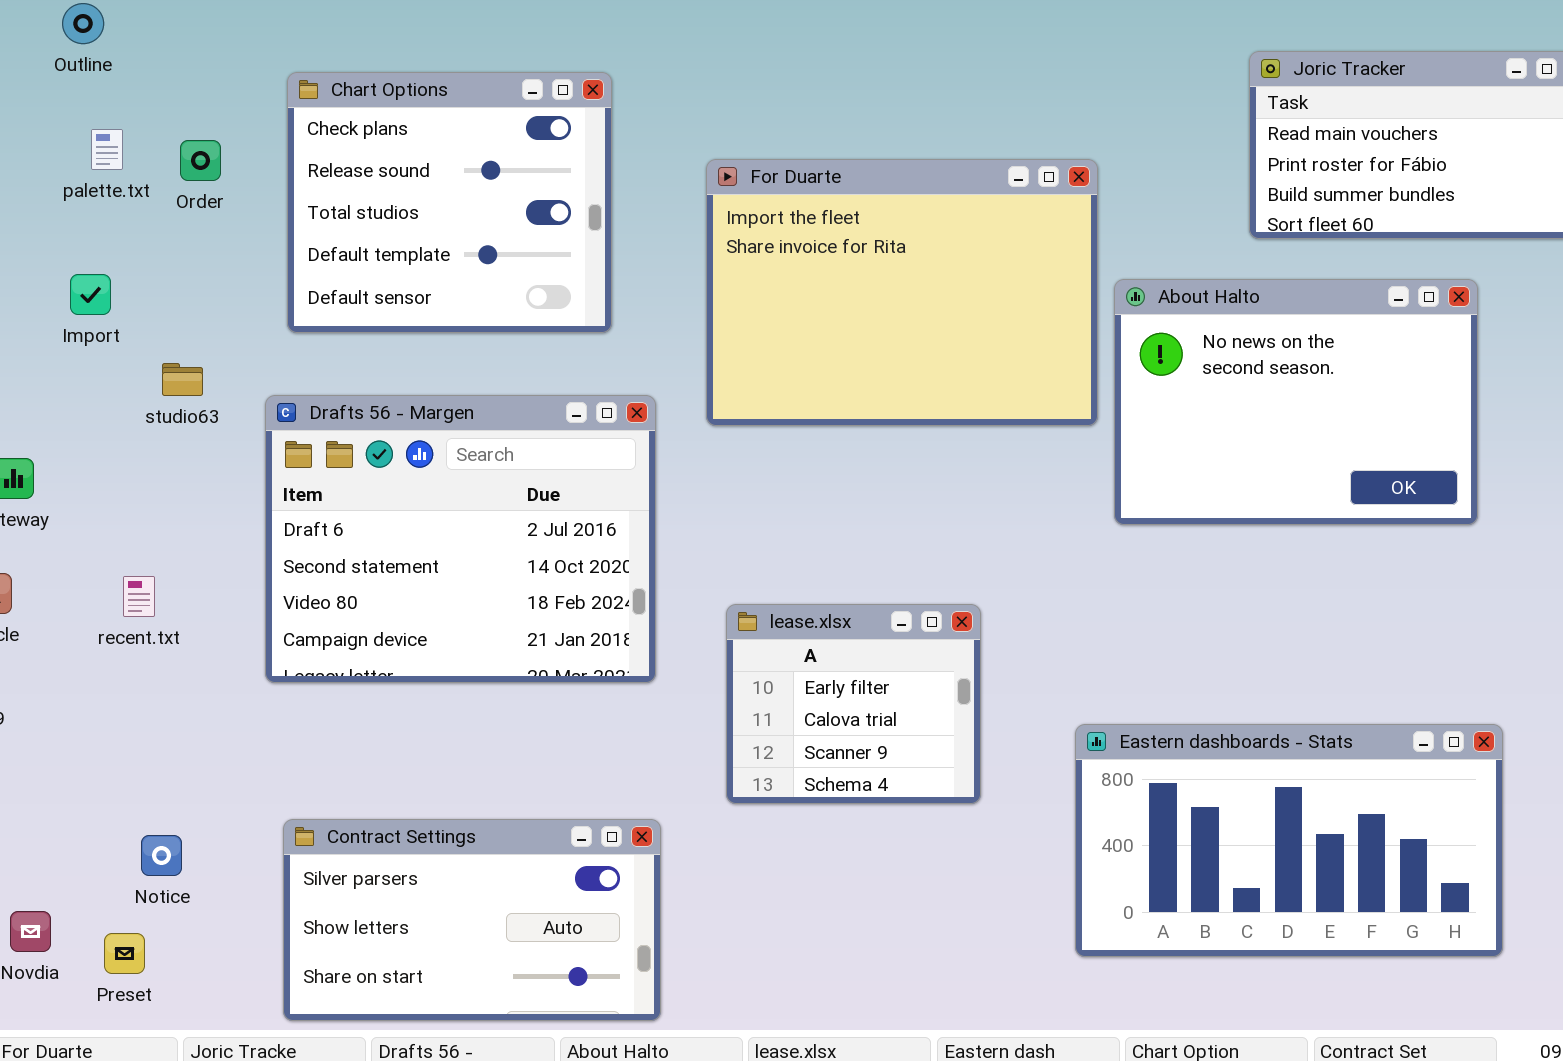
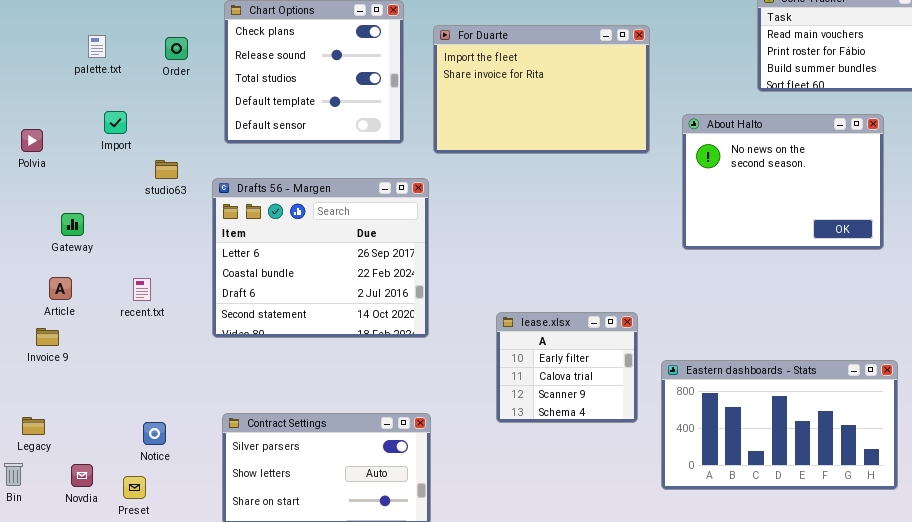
palette.txt: [91,129,123,170] -> [88,35,106,58], moved
For Duarte: [706,159,1098,426] -> [433,25,650,154], moved, resized
Drafts 56 - Margen: [265,395,656,683] -> [212,178,429,338], scrolled up 2 rows
lease.xlsx: [726,604,981,804] -> [496,312,638,423], moved

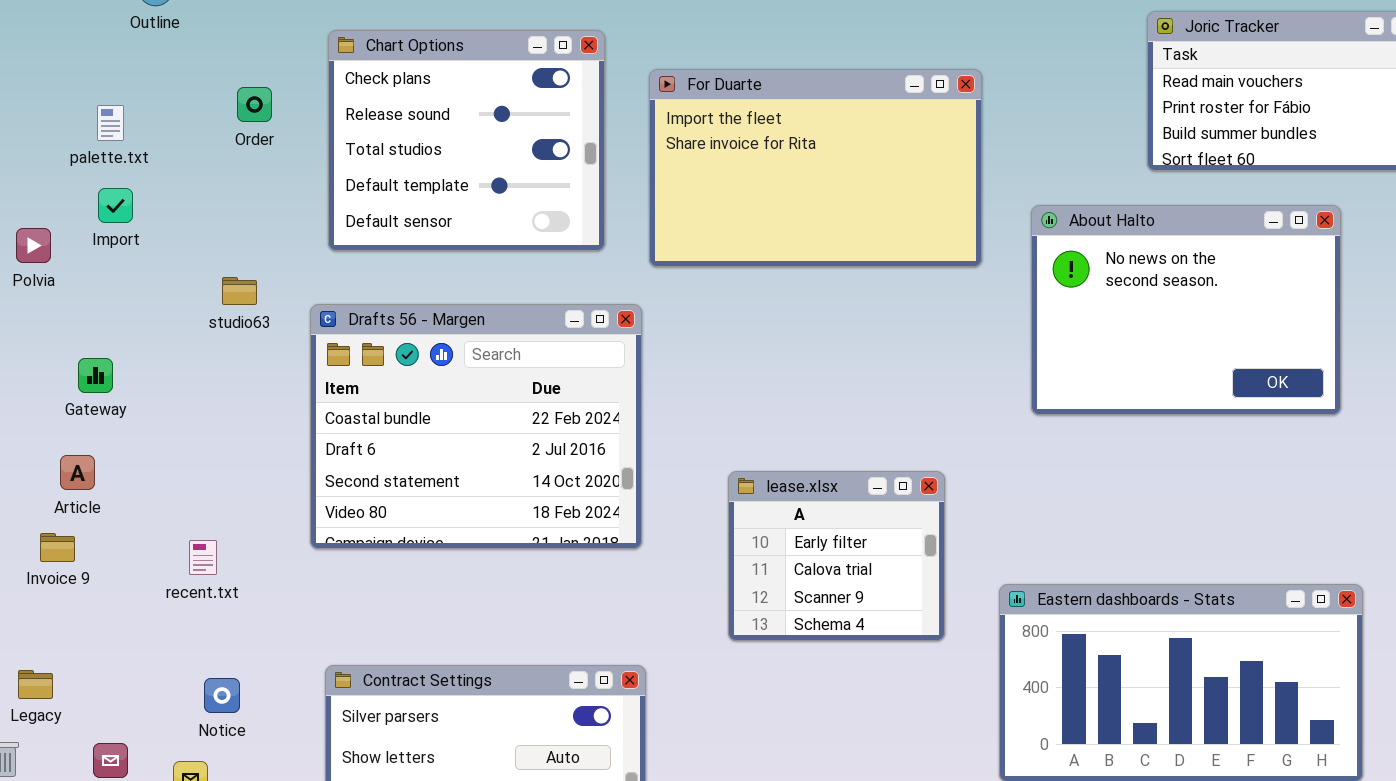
palette.txt: [88,35,106,58] -> [97,105,124,141], moved
Import: [104,111,127,134] -> [98,188,133,223], moved
Drafts 56 - Margen: [212,178,429,338] -> [310,304,642,549], scrolled down 1 row
recent.txt: [133,278,151,301] -> [189,540,217,575], moved
lease.xlsx: [496,312,638,423] -> [728,471,945,641], moved

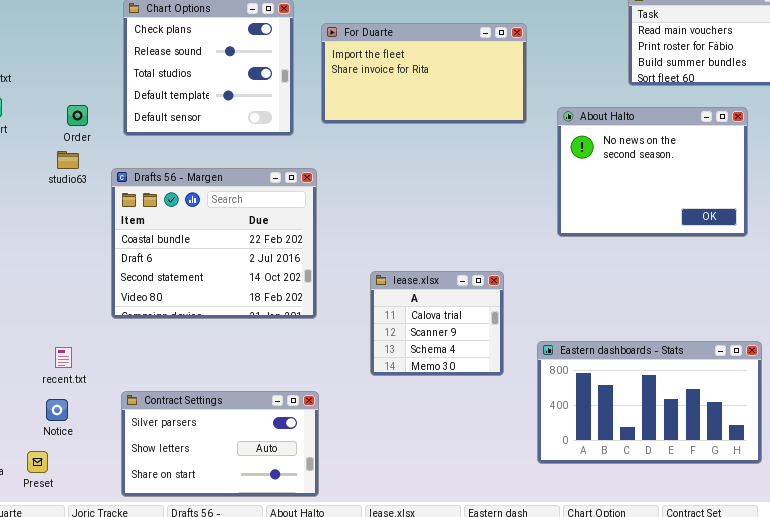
For Duarte: [649,69,982,267] -> [321,23,527,124], resized
Order: [237,87,272,122] -> [67,105,88,126], moved
lease.xlsx: [728,471,945,641] -> [370,271,504,376], scrolled down 1 row
recent.txt: [189,540,217,575] -> [55,347,72,368], moved

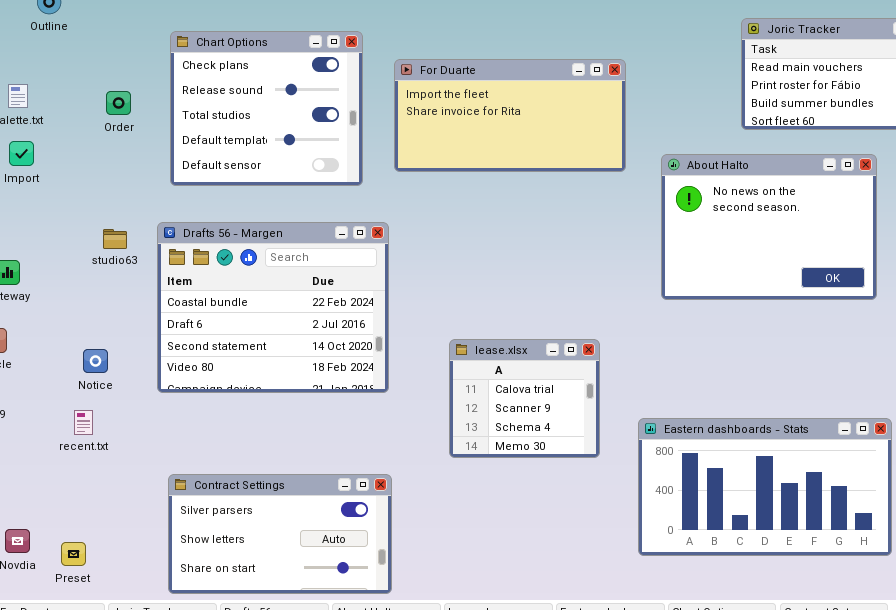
Order: [67,105,88,126] -> [106,91,131,115], moved
studio63: [57,151,79,169] -> [103,229,127,249], moved
recent.txt: [55,347,72,368] -> [74,410,93,435], moved
Notice: [46,399,68,421] -> [83,349,108,373], moved

